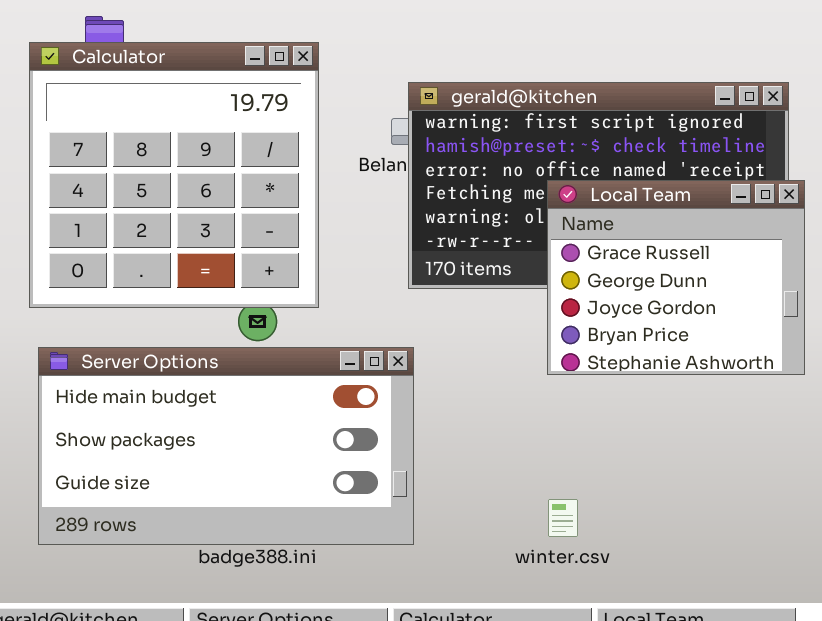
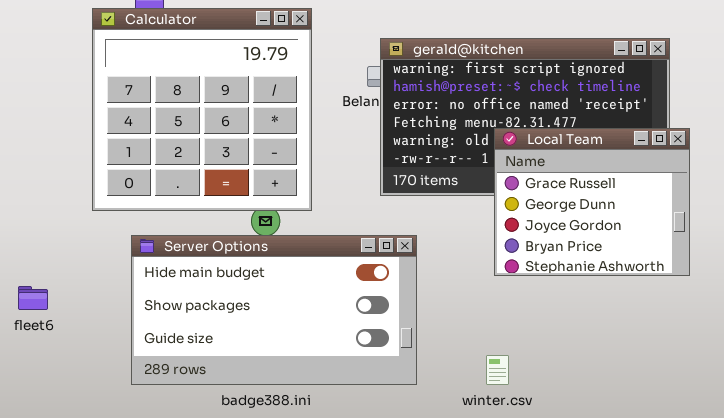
Local Team: [547,180,805,375] -> [494,128,690,276], moved
Server Options: [38,347,414,545] -> [131,235,417,385], moved

